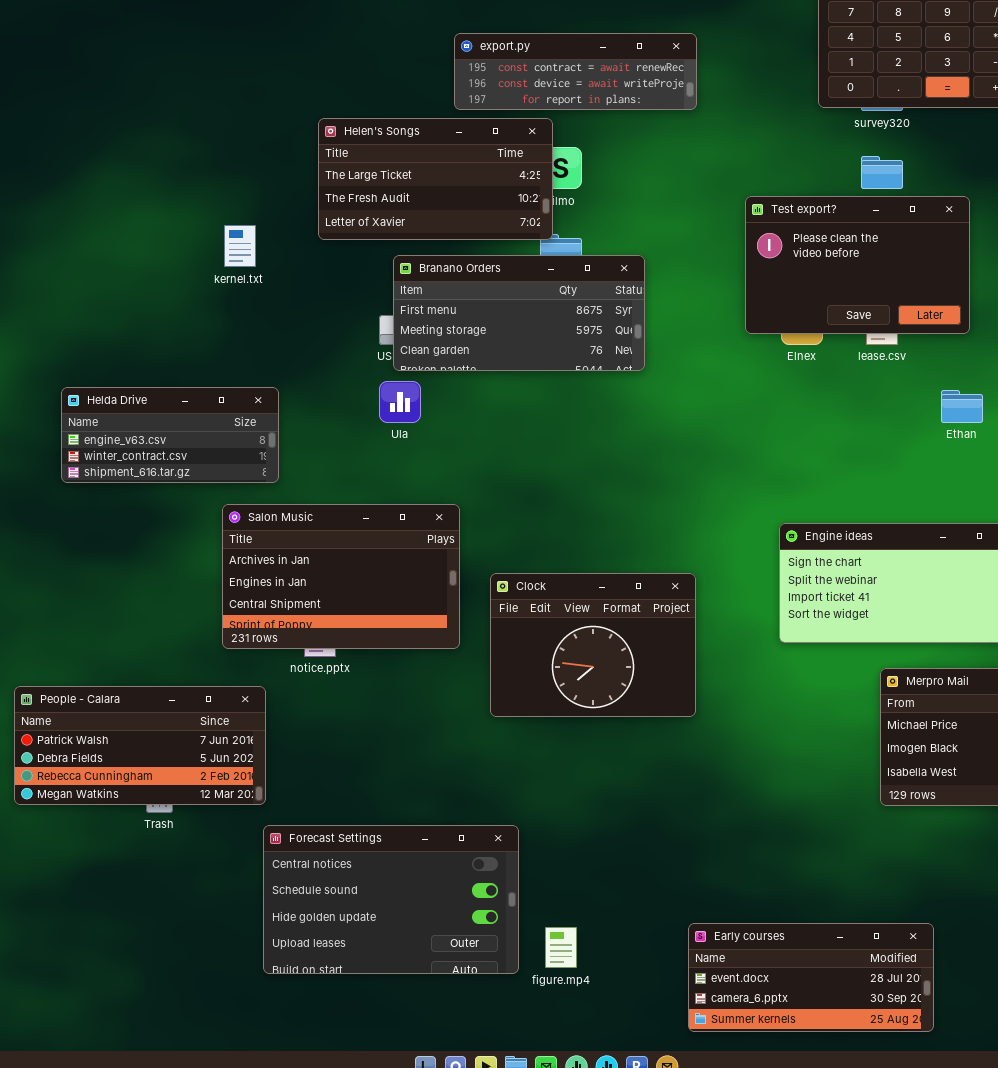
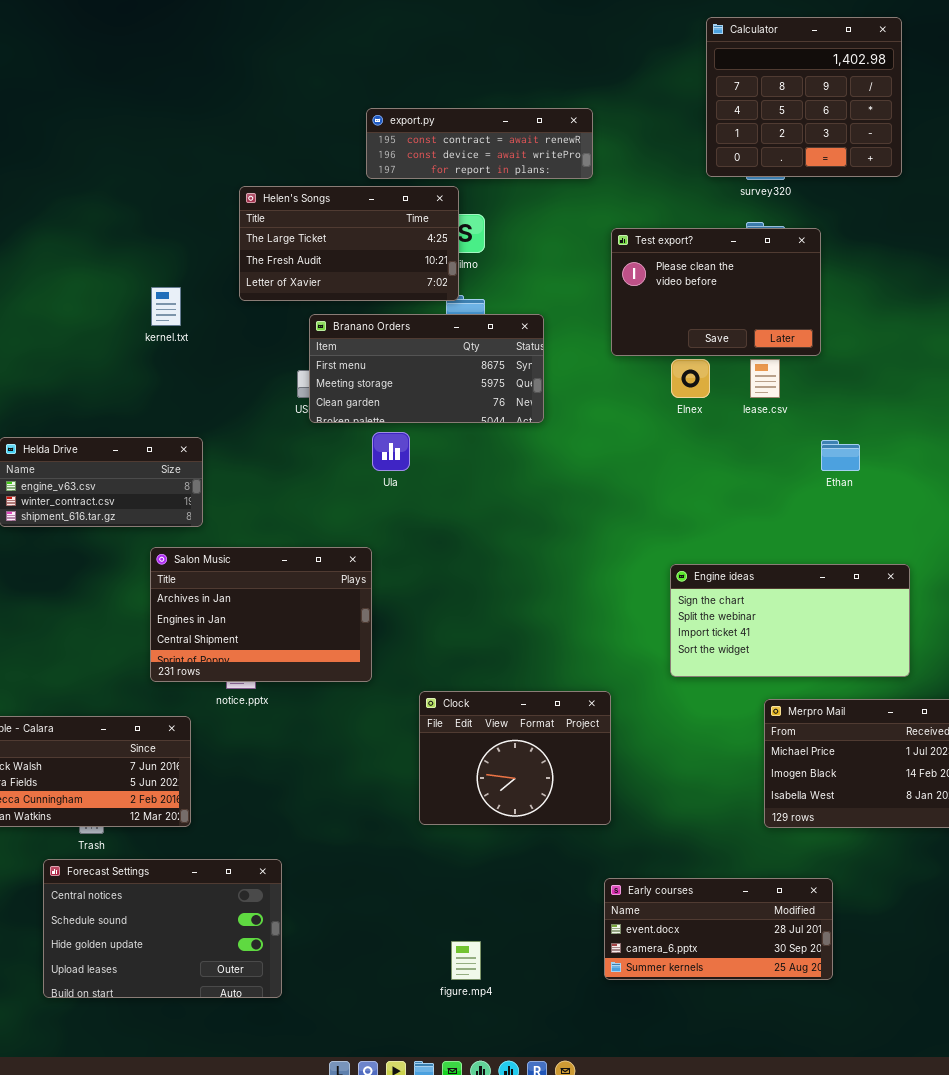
Test export?: [745,196,970,334] -> [611,228,821,356], moved
Ula: [379,381,421,423] -> [372,432,410,471], moved
Clock: [490,573,696,717] -> [419,691,611,825], moved
Forecast Settings: [263,825,519,974] -> [43,859,282,998], moved
Early courses: [688,923,934,1032] -> [604,878,833,980], moved

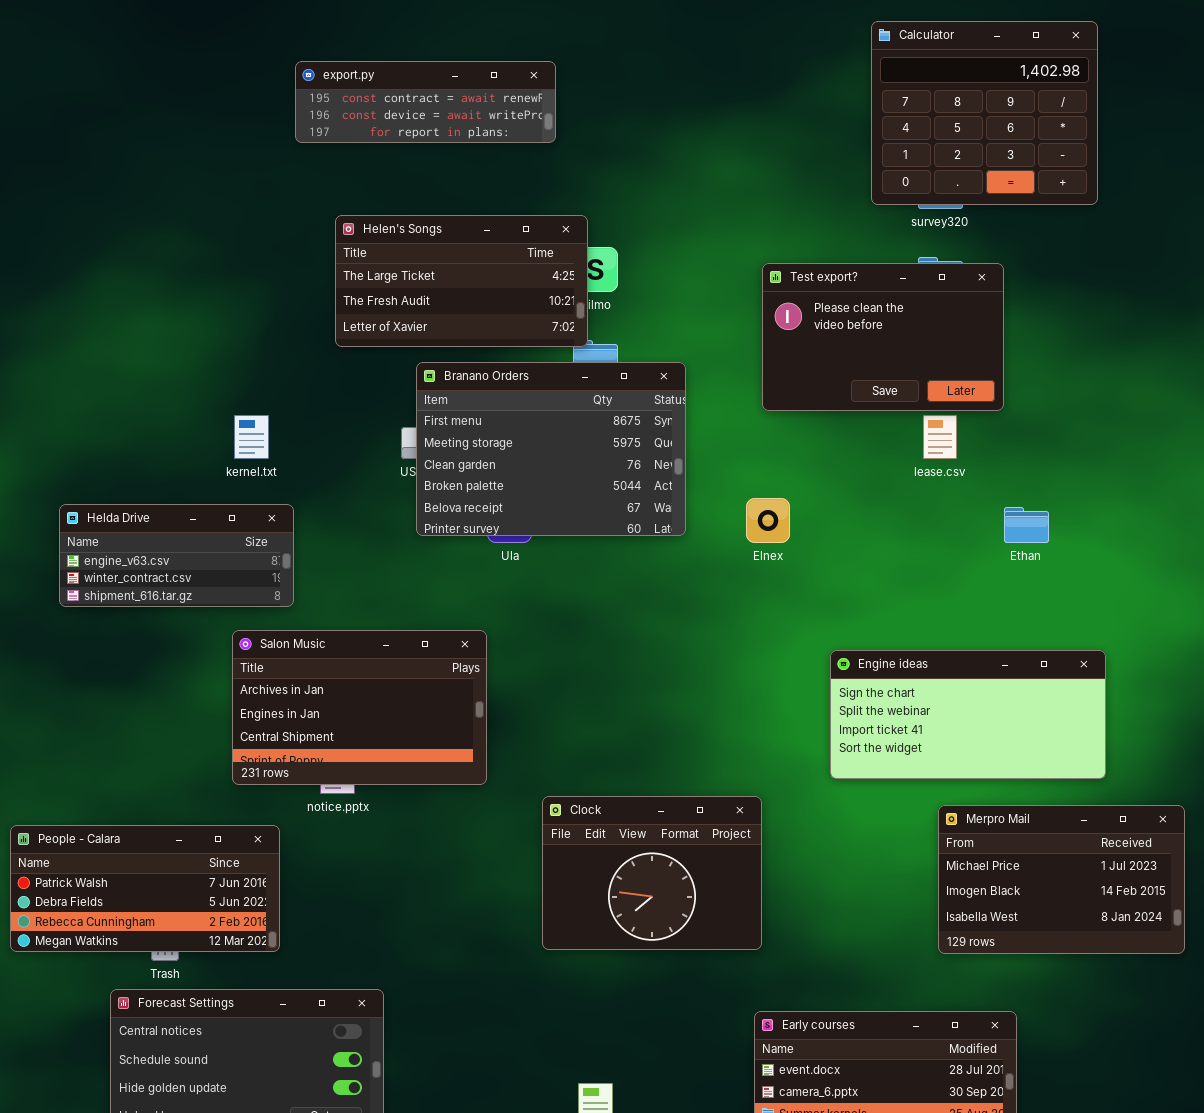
export.py: [366,108,593,179] -> [295,61,556,143], moved
kernel.txt: [151,287,181,326] -> [234,415,269,459], moved
Branano Orders: [309,314,544,423] -> [416,362,686,536], resized
Elnex: [671,359,710,398] -> [746,498,790,543], moved

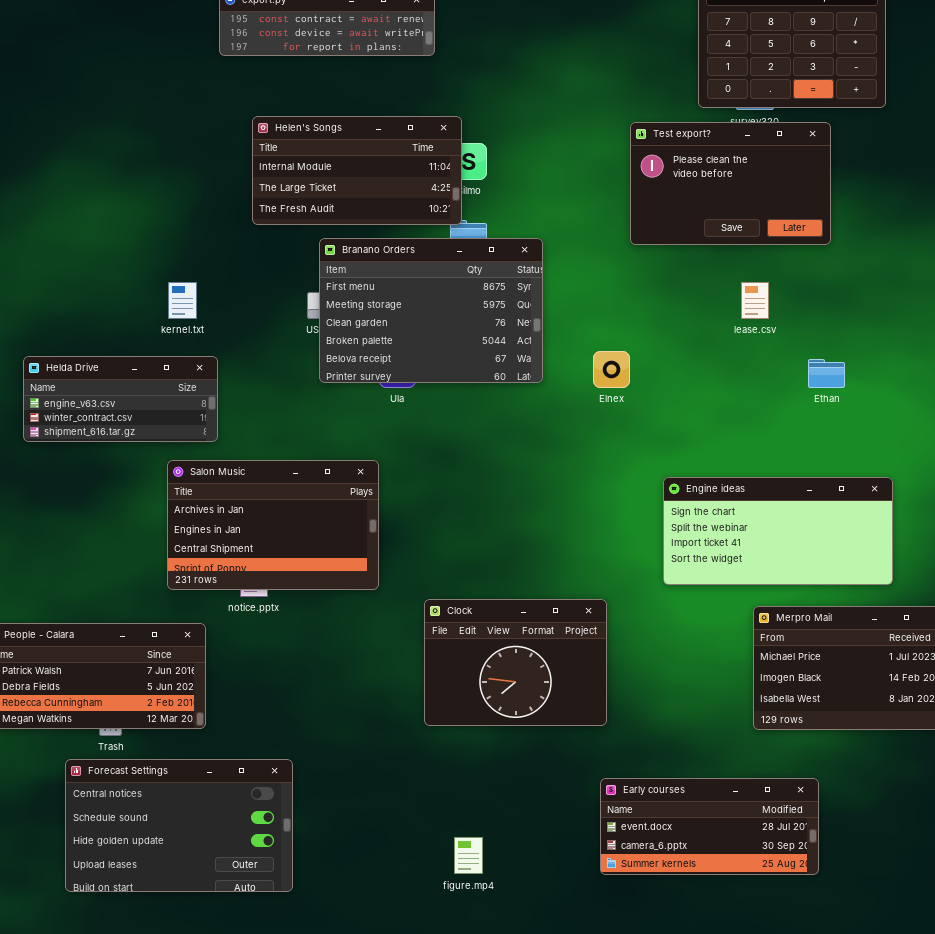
Helen's Songs: [335,215,588,347] -> [252,116,462,225], scrolled up 1 row
Test export?: [762,263,1004,411] -> [630,122,831,245], moved

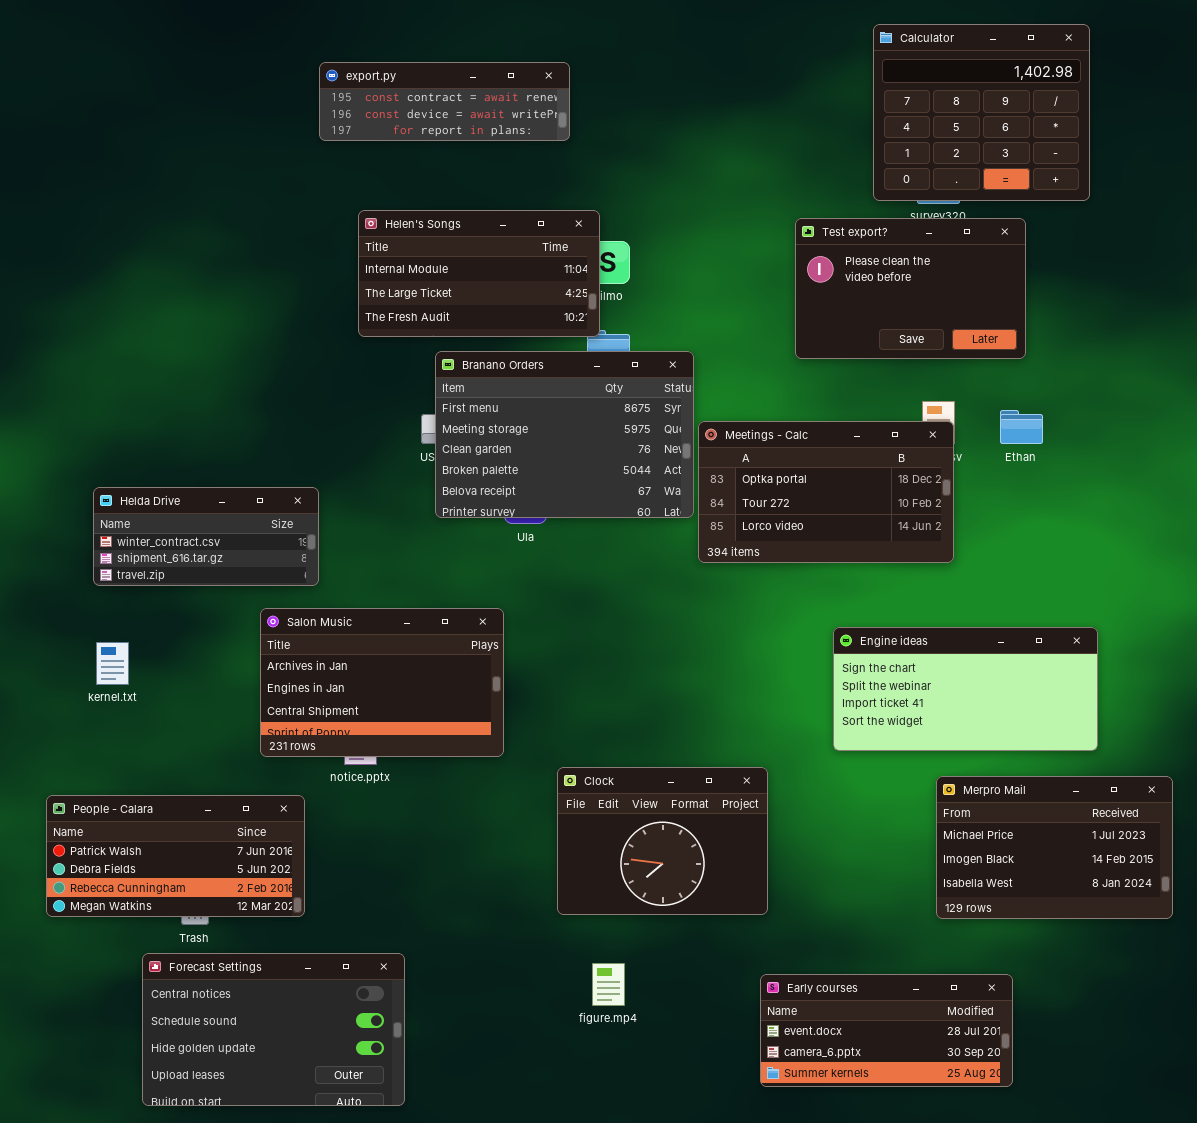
kernel.txt: [168,282,197,319] -> [96,642,129,685], moved
Meetings - Calc: none -> [698,421,954,563], opened
Helda Drive: [23,356,218,442] -> [93,487,319,586], scrolled down 1 row
Ethan: [808,359,845,388] -> [1000,410,1043,444], moved
figure.mp4: [454,837,483,874] -> [592,963,625,1006], moved

